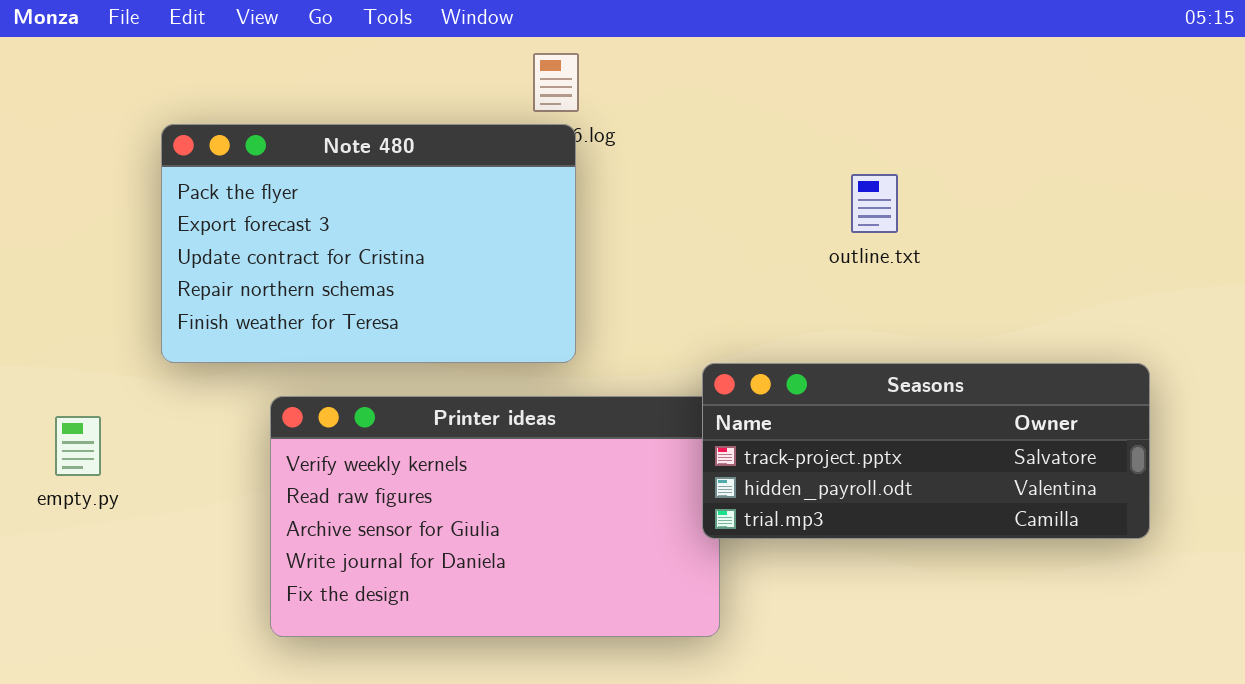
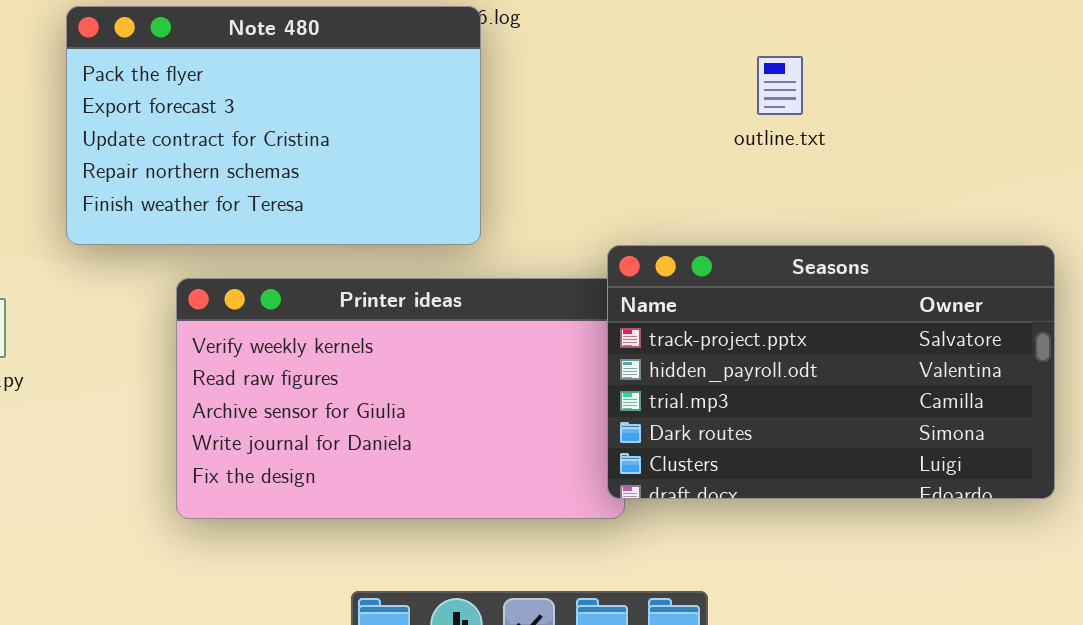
Seasons: [702,363,1150,539] -> [607,245,1055,499], resized

